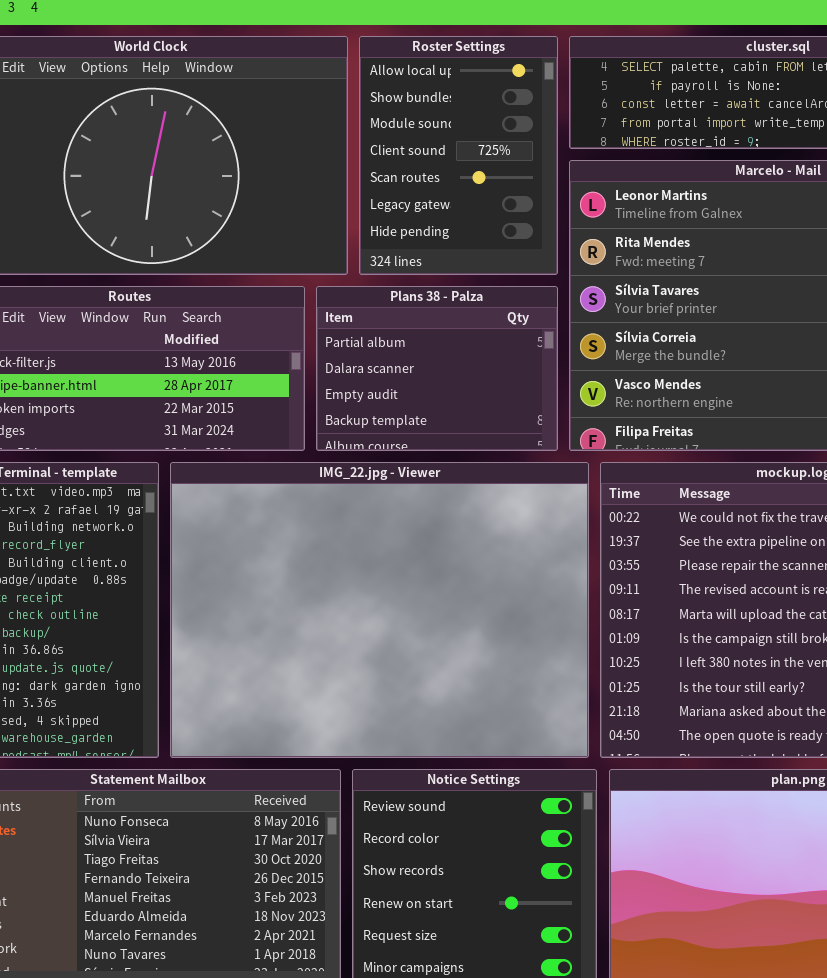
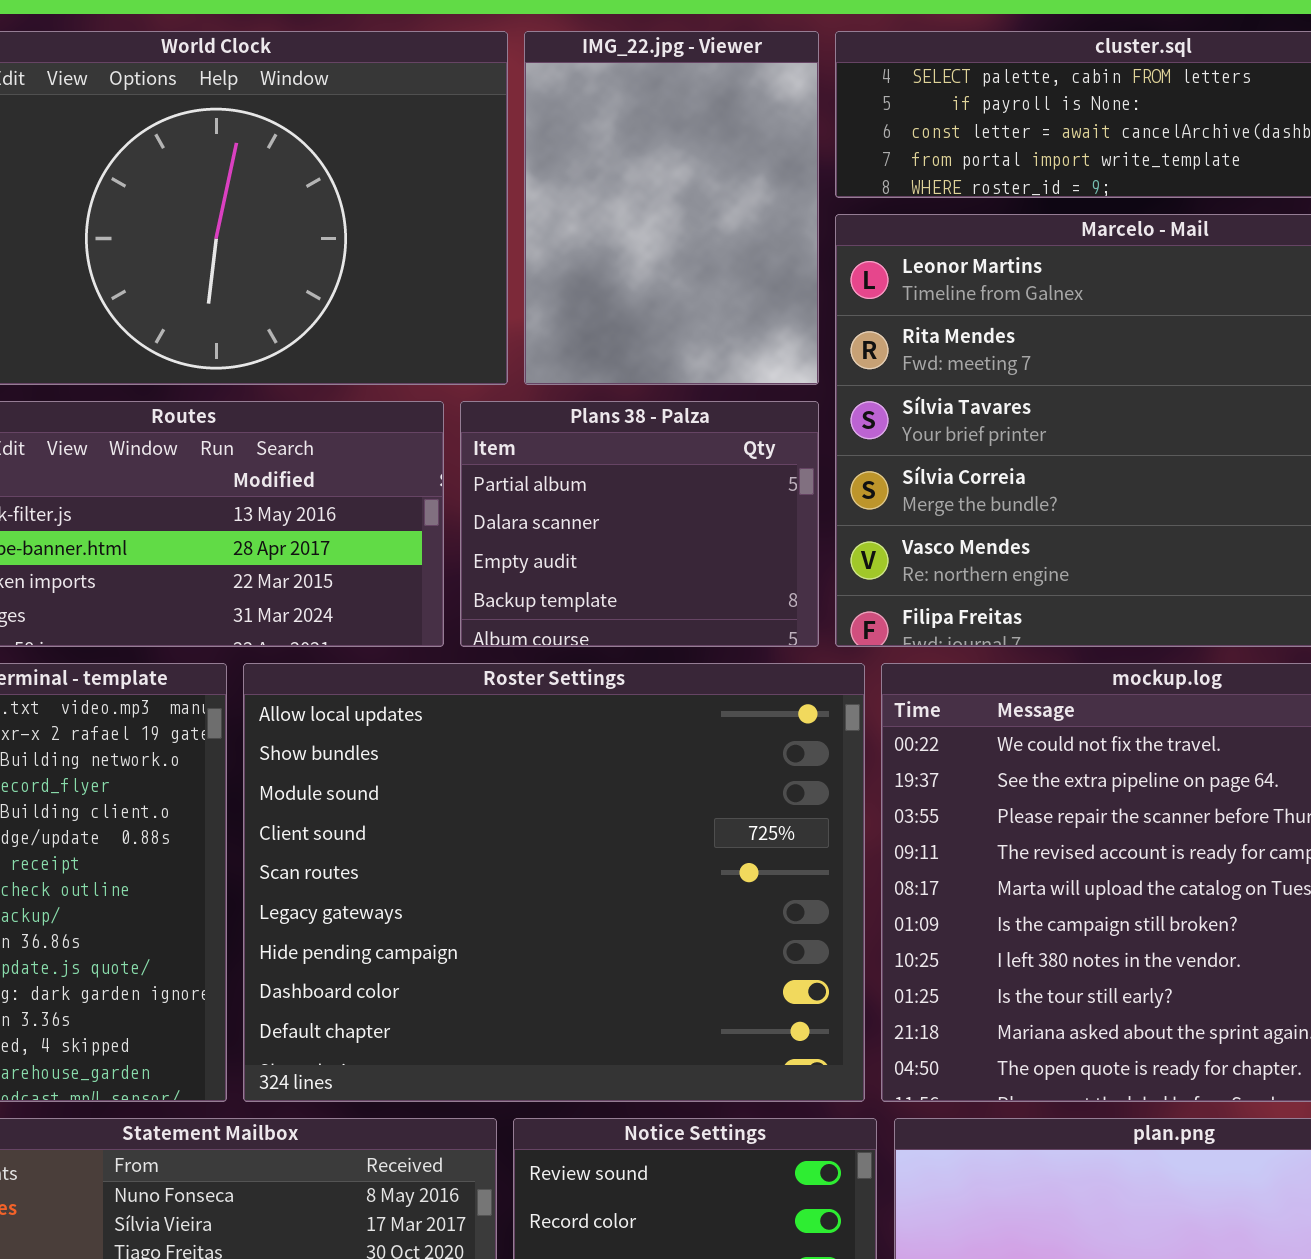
Roster Settings: [359,36,558,275] -> [243,663,865,1102], moved, resized
IMG_22.jpg - Viewer: [170,462,589,758] -> [524,31,819,385], moved, resized

